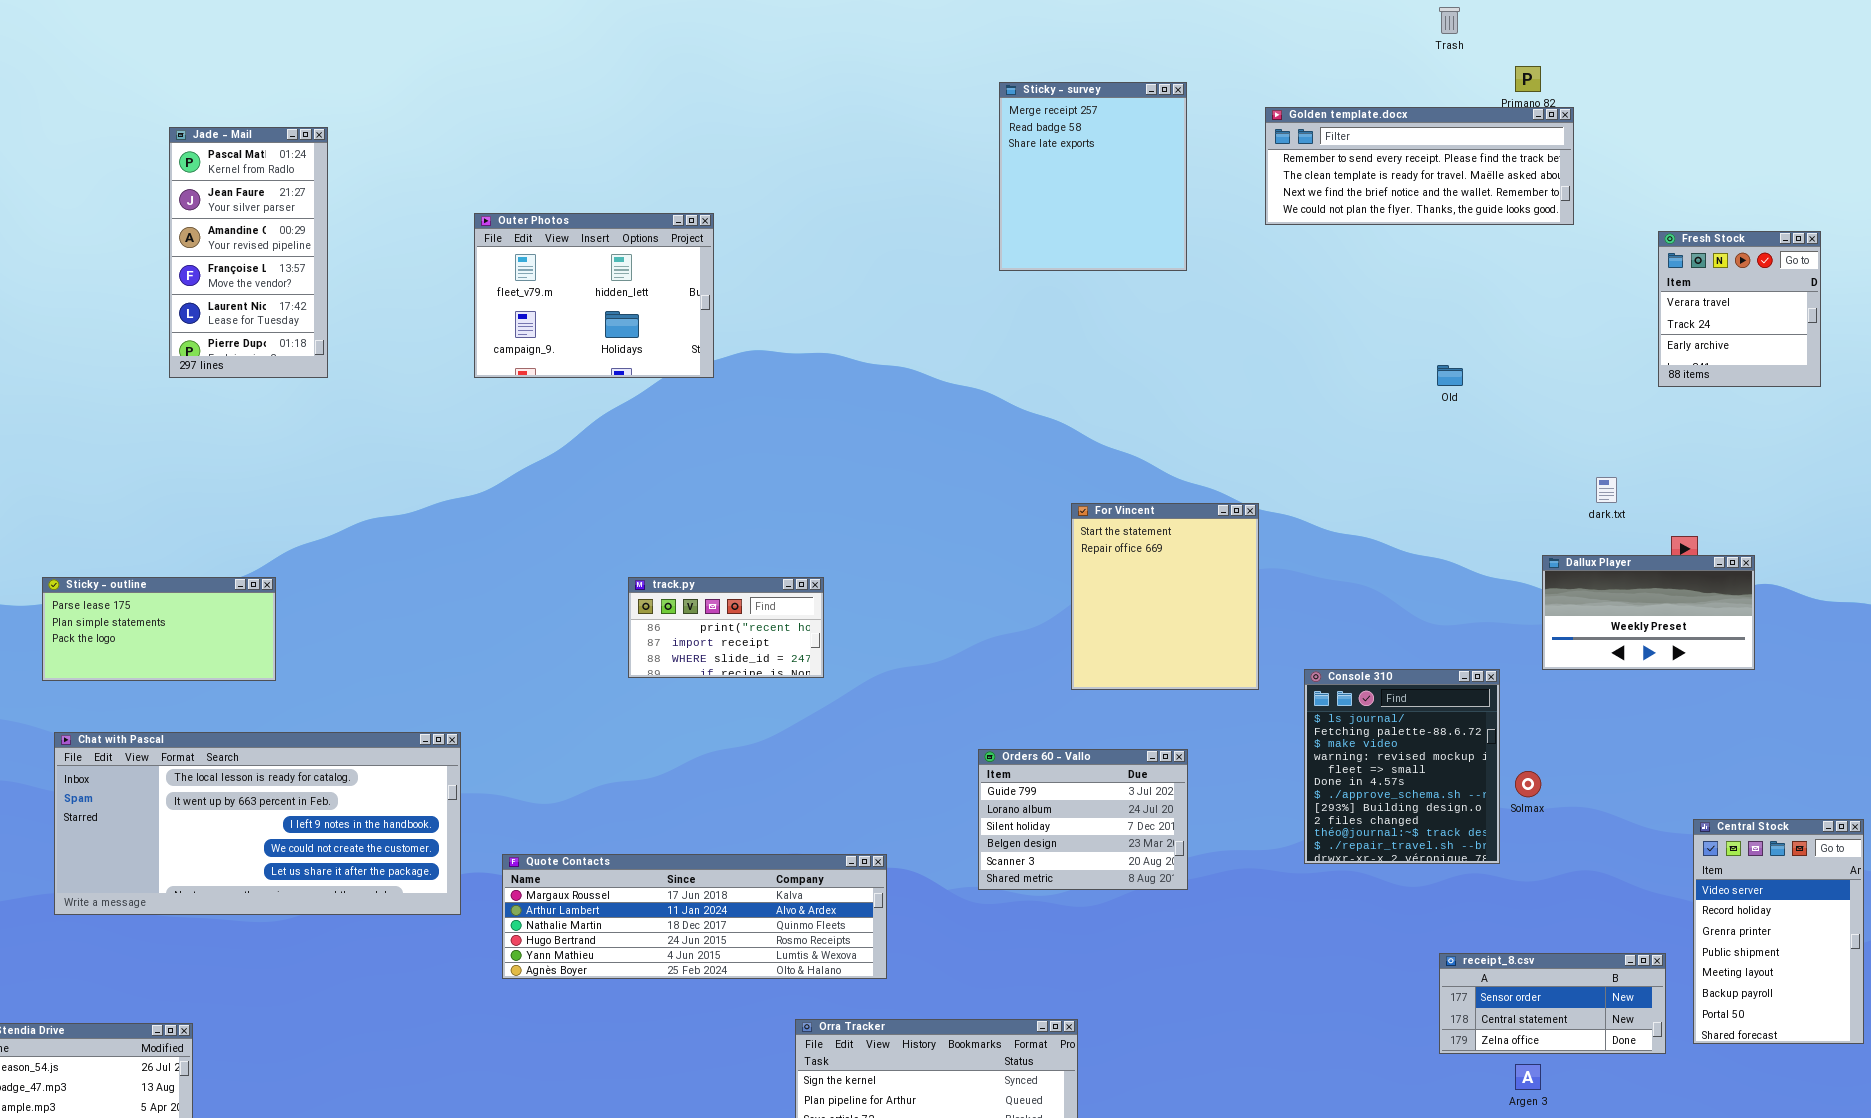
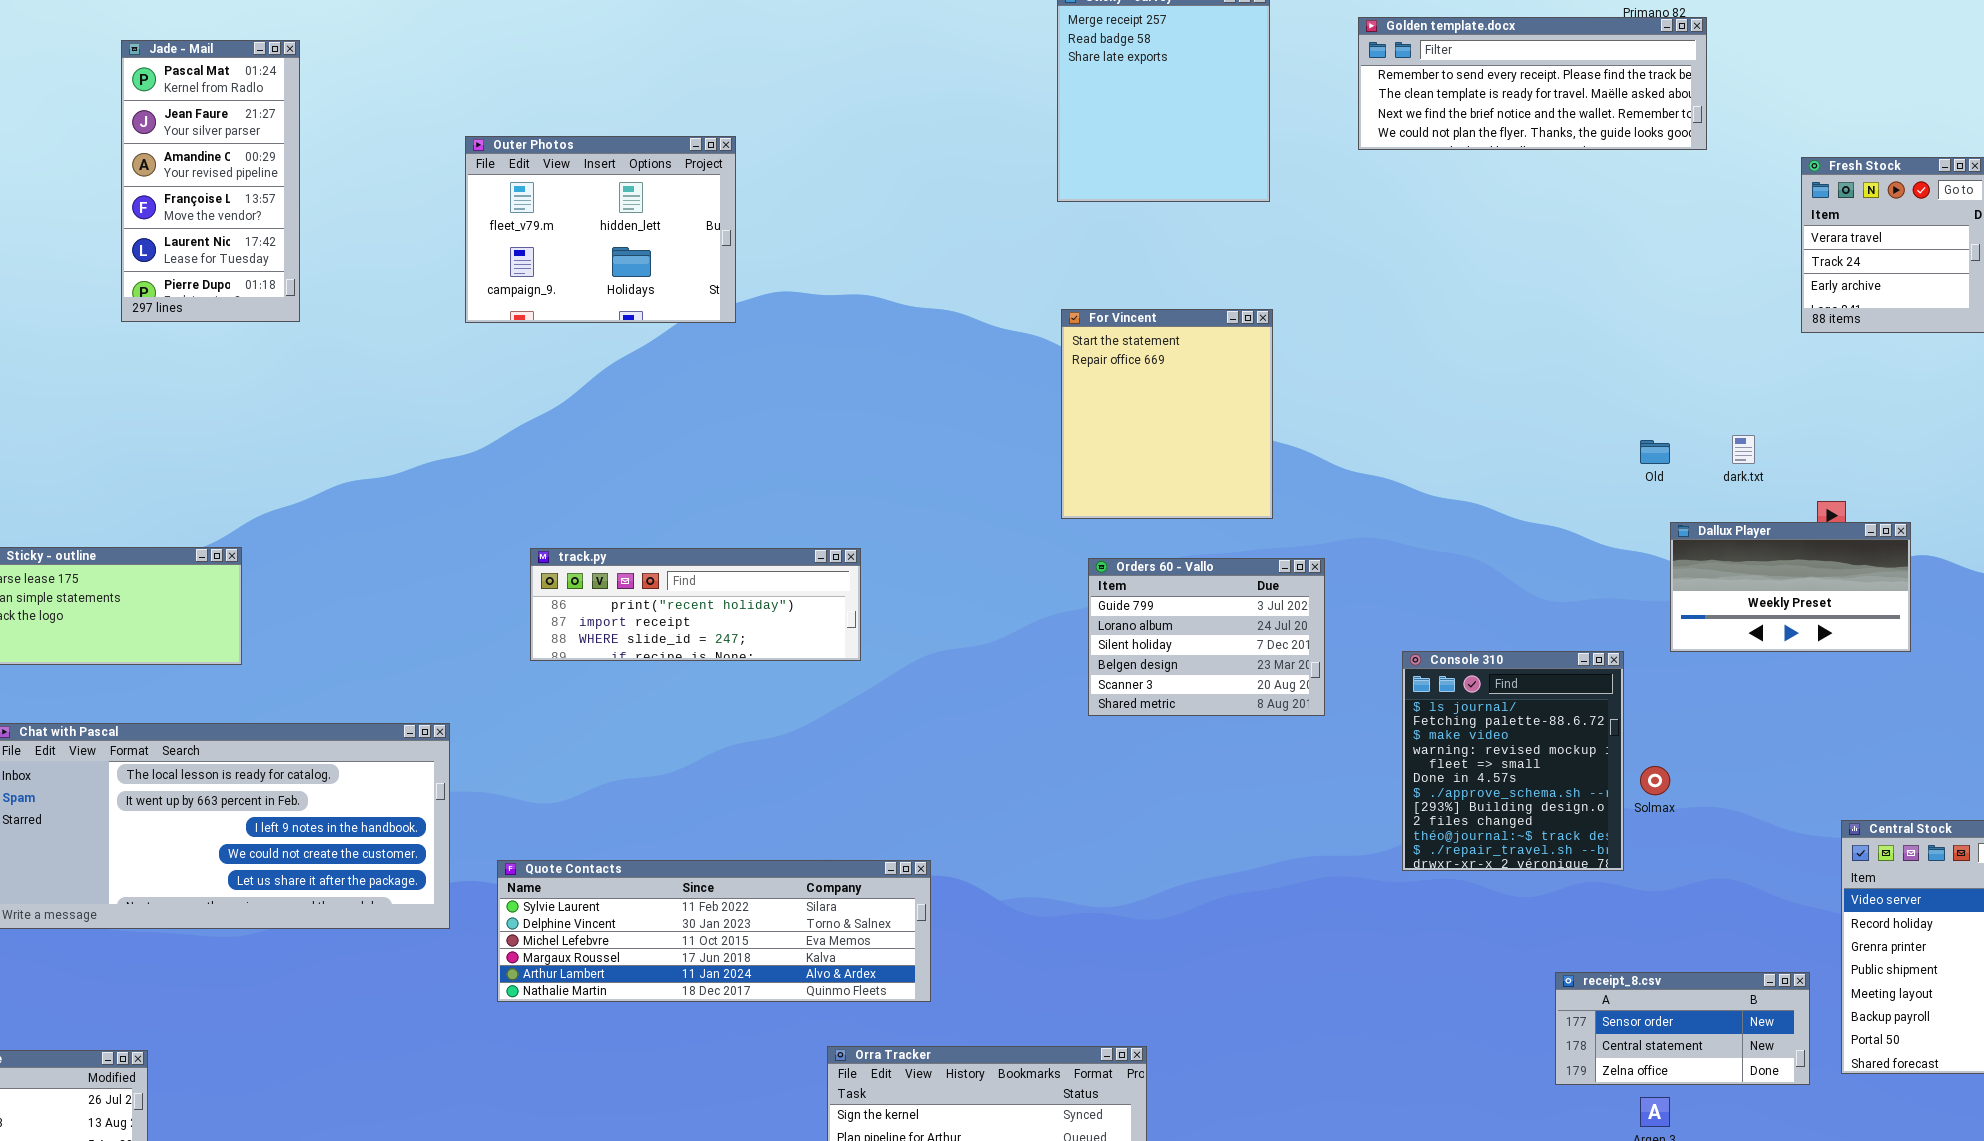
Old: [1437,365,1463,386] -> [1640,440,1670,464], moved
For Vincent: [1071,503,1259,690] -> [1061,309,1273,519], moved
track.py: [628,577,824,678] -> [530,548,861,661], resized
Orders 60 - Vallo: [978,749,1188,890] -> [1088,558,1325,716], moved
Quote Contacts: [502,854,887,979] -> [497,860,931,1002], scrolled up 3 rows

